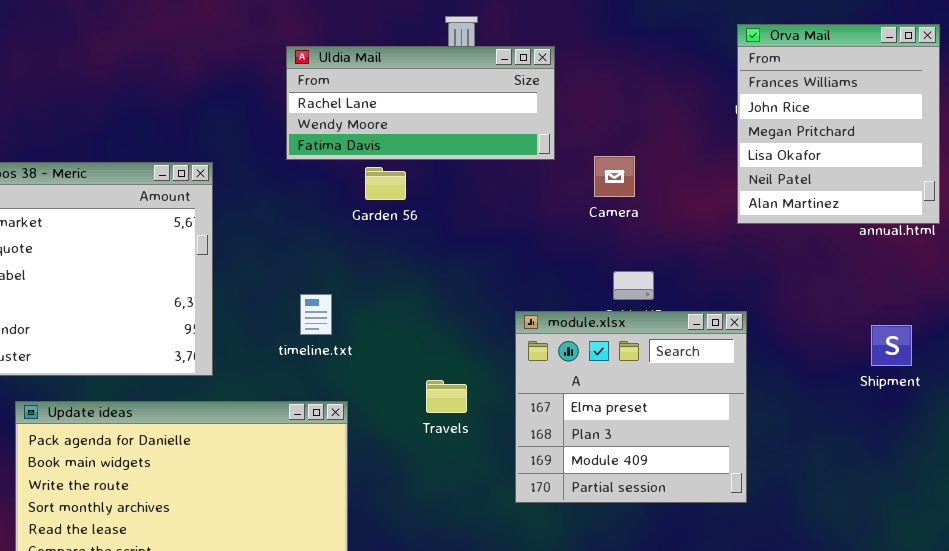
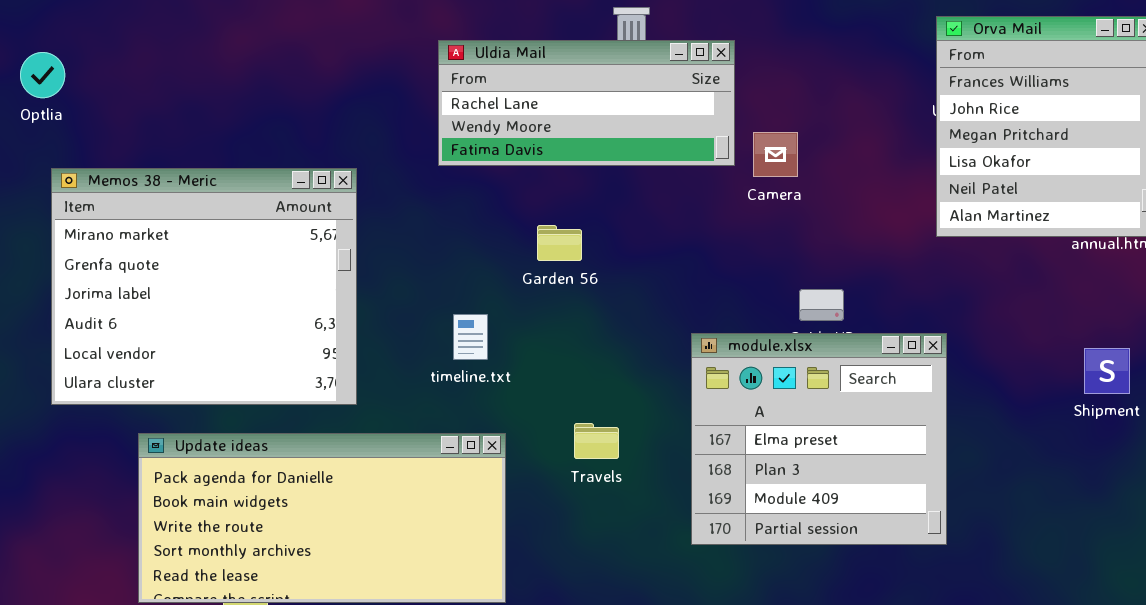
Camera: [594,156,635,197] -> [753,132,798,177], moved
Garden 56: [365,167,406,200] -> [537,225,582,261], moved
Travels: [426,380,467,413] -> [574,423,619,459], moved

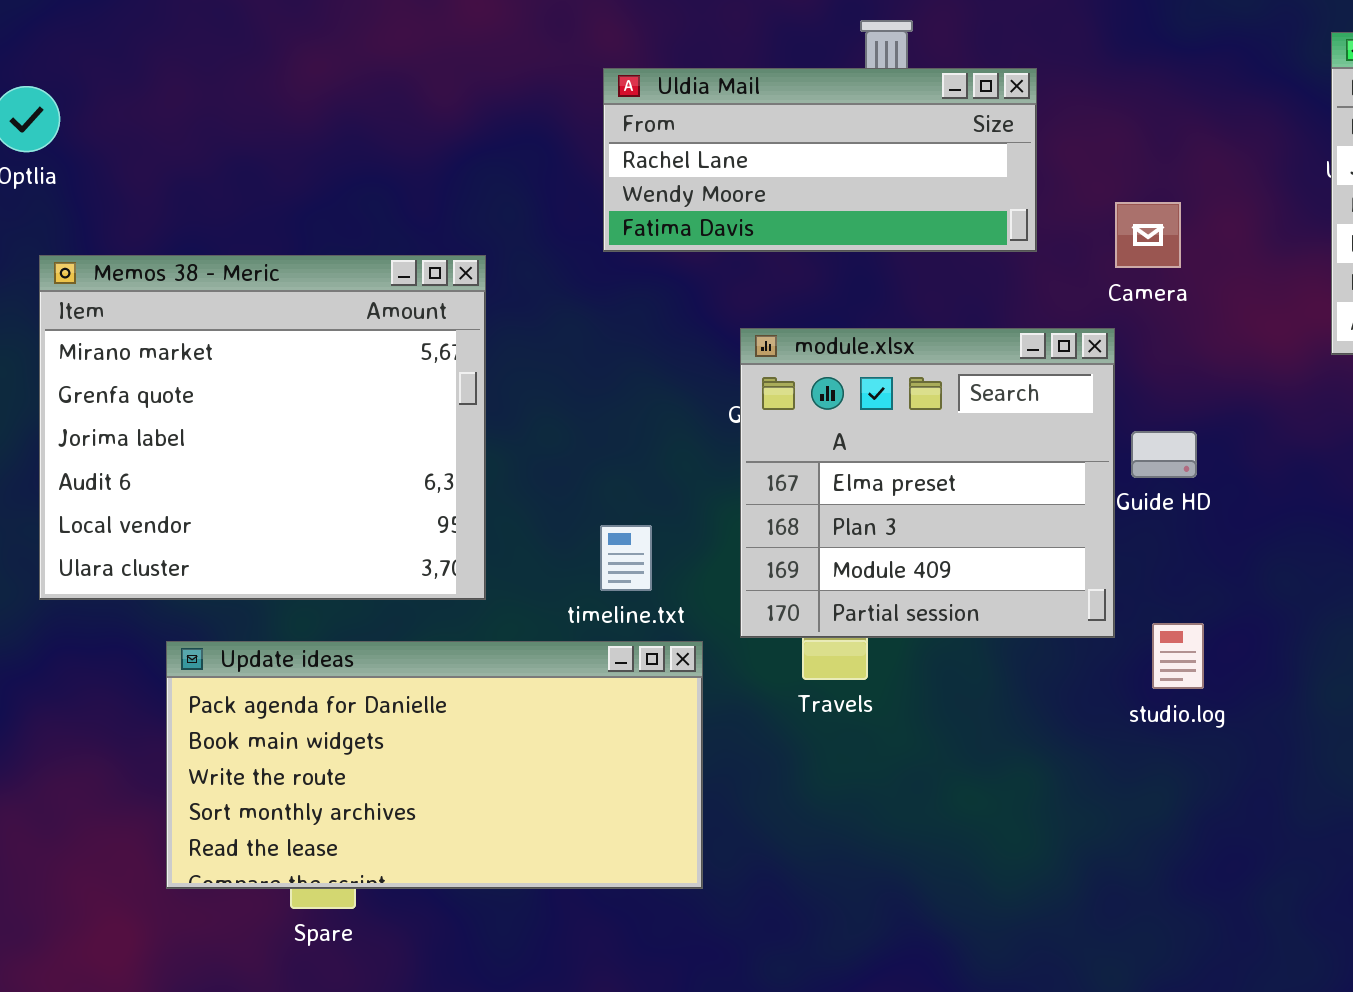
Camera: [753,132,798,177] -> [1115,202,1181,268], moved
timeline.txt: [453,314,488,360] -> [600,525,652,591], moved
module.xlsx: [691,333,947,545] -> [740,328,1115,638], moved

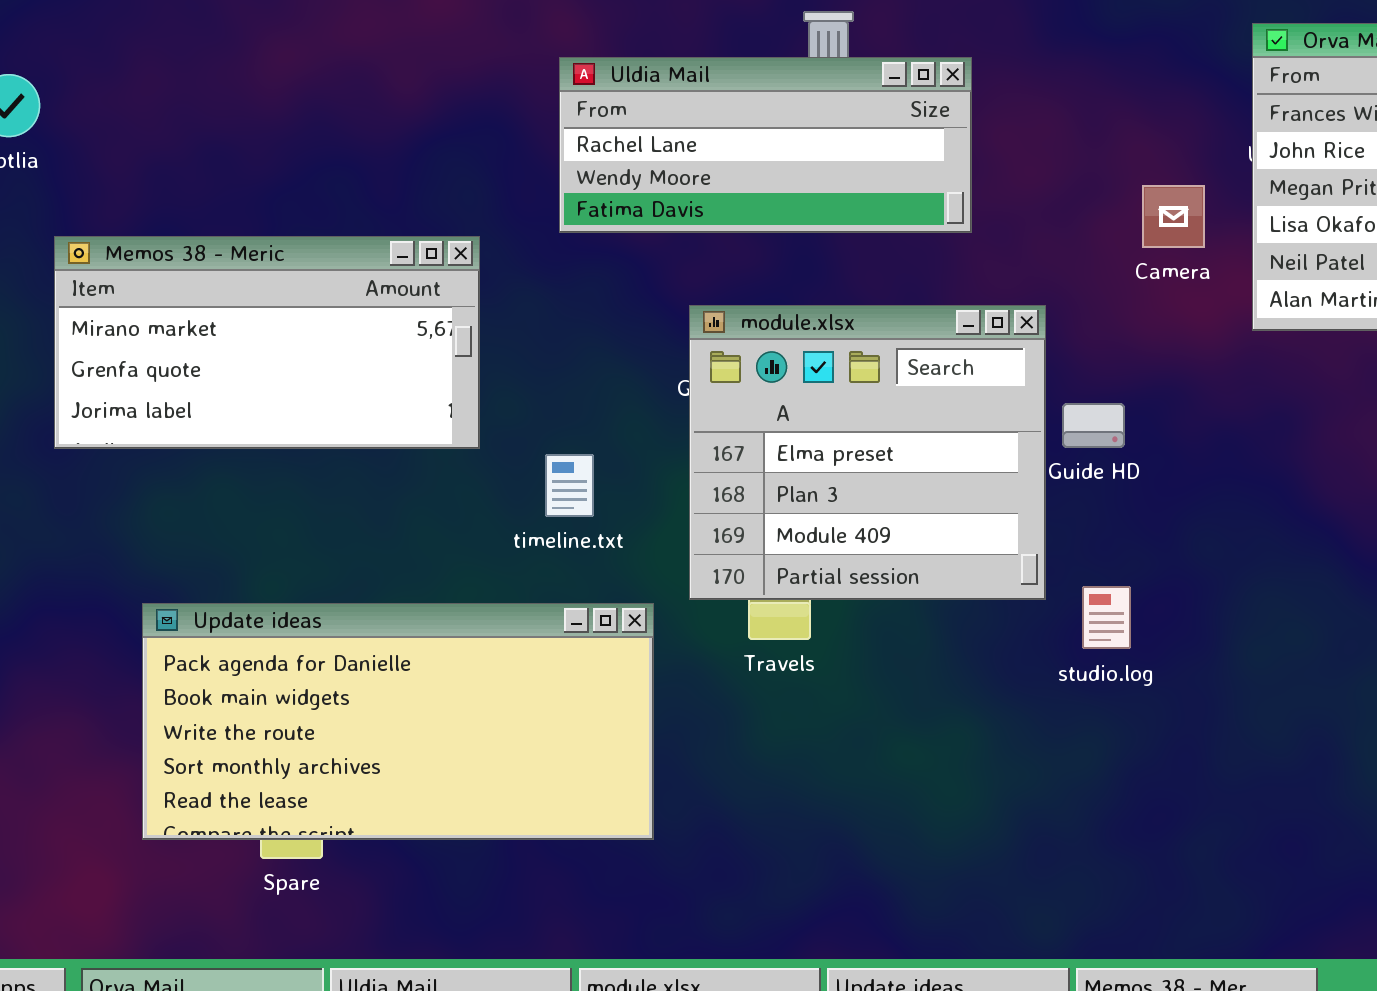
Camera: [1115,202,1181,268] -> [1142,185,1205,248], moved
Memos 38 - Meric: [39,255,486,600] -> [54,236,480,449], moved, resized
timeline.txt: [600,525,652,591] -> [545,454,594,517], moved

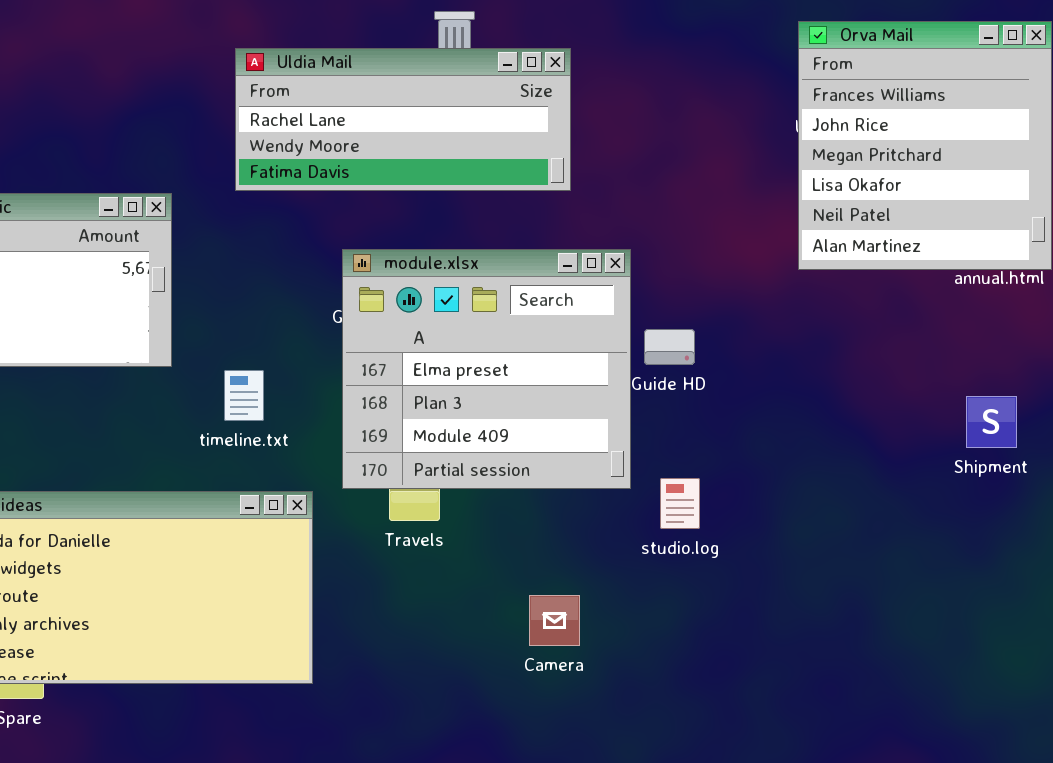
Camera: [1142,185,1205,248] -> [529,595,580,646], moved

